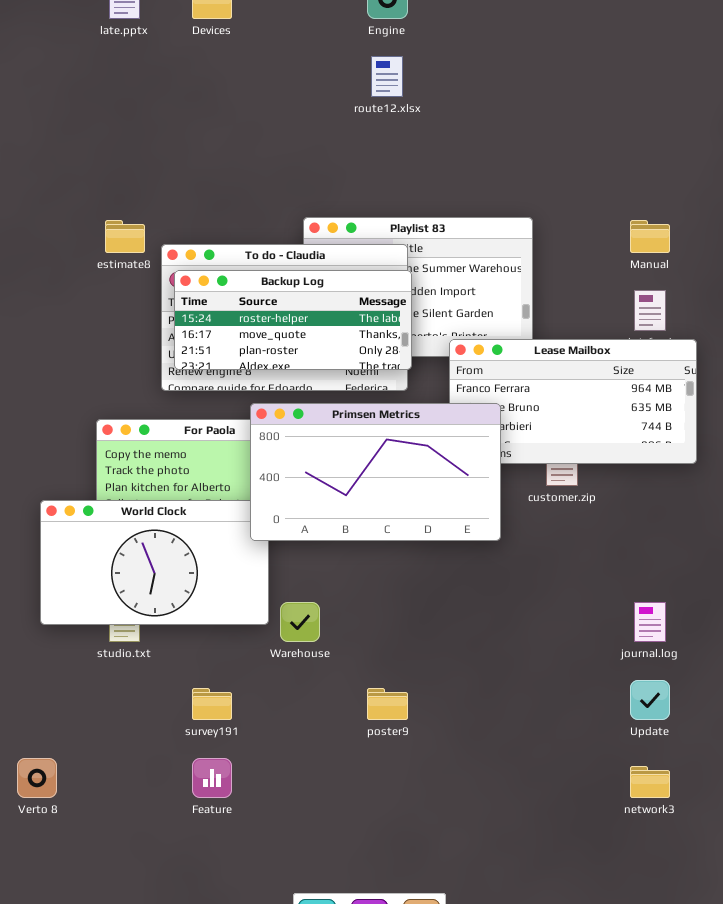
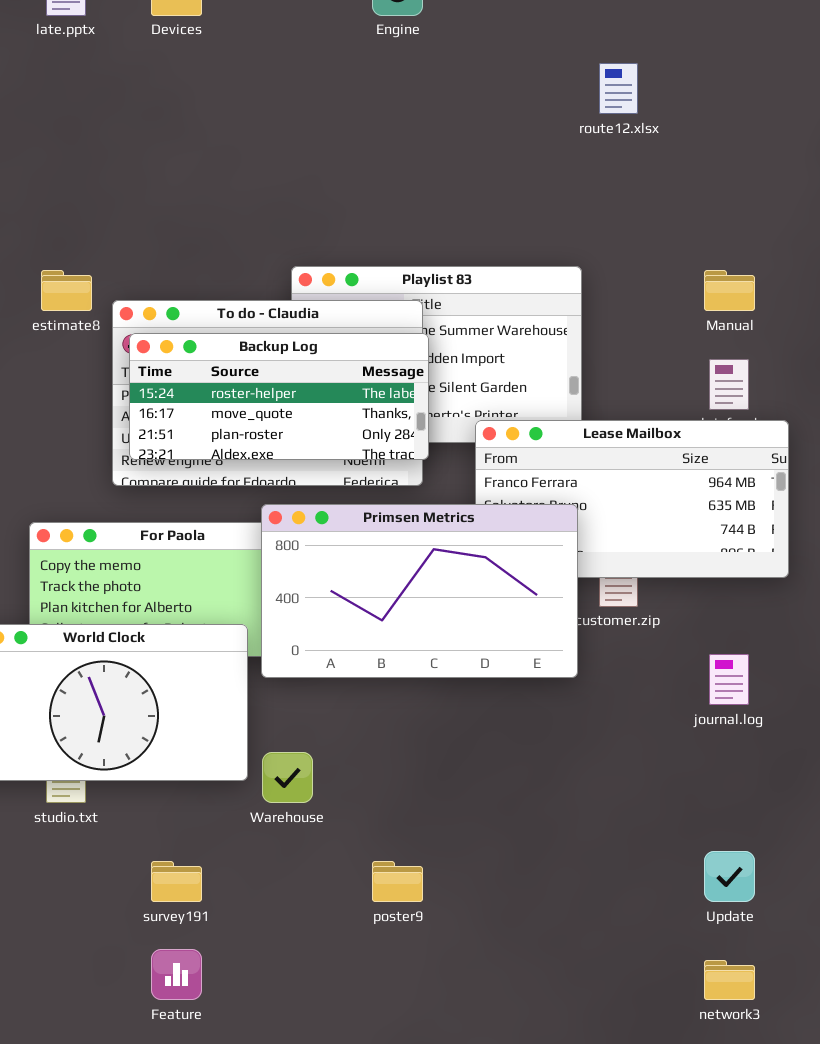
route12.xlsx: [371,56,403,97] -> [599,63,638,114], moved
Primsen Metrics: [250,403,501,541] -> [261,504,578,678], moved
journal.log: [634,602,666,642] -> [709,654,749,705], moved

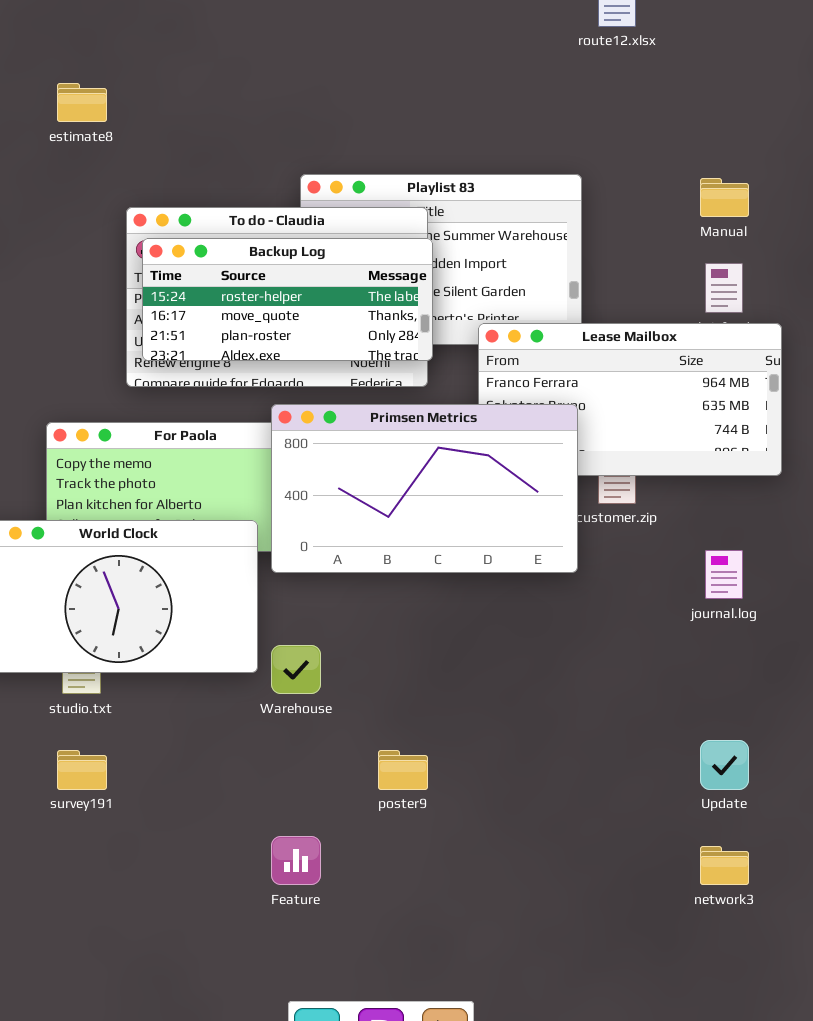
estimate8: [41,270,92,311] -> [57,83,107,122], moved
survey191: [151,861,202,902] -> [57,750,107,790], moved
Feature: [151,949,202,1000] -> [271,836,321,885], moved

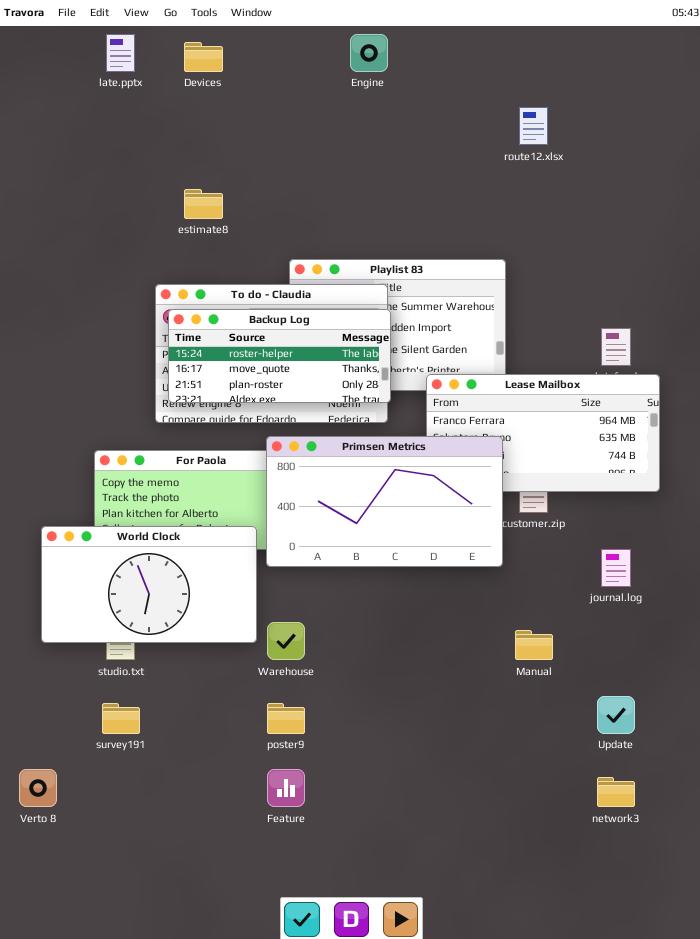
estimate8: [57,83,107,122] -> [184,189,223,219], moved
Manual: [700,178,749,217] -> [515,630,553,660], moved
poster9: [378,750,428,790] -> [267,703,305,734], moved

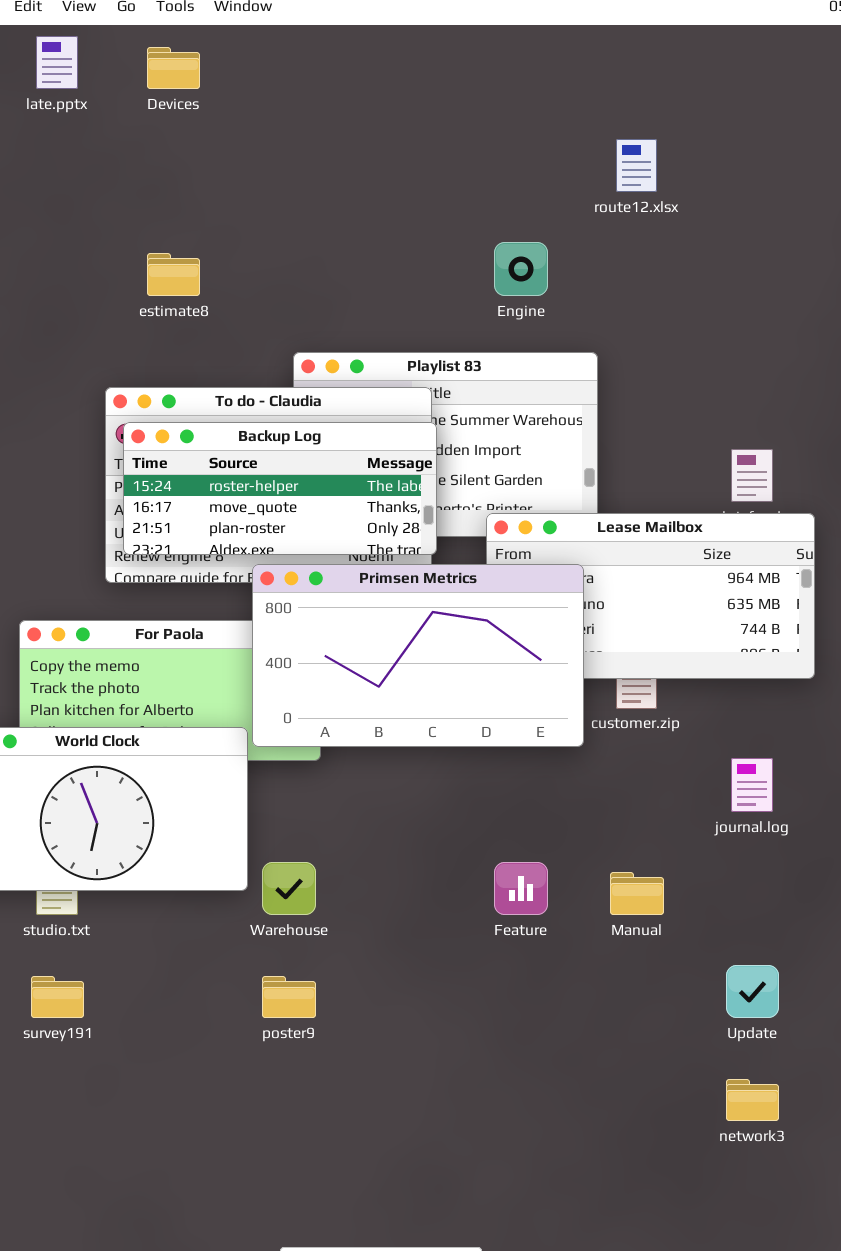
Engine: [350,34,388,72] -> [494,242,548,296], moved
Primsen Metrics: [266,436,503,567] -> [252,564,584,747], moved
Feature: [267,769,305,807] -> [494,862,548,915], moved

